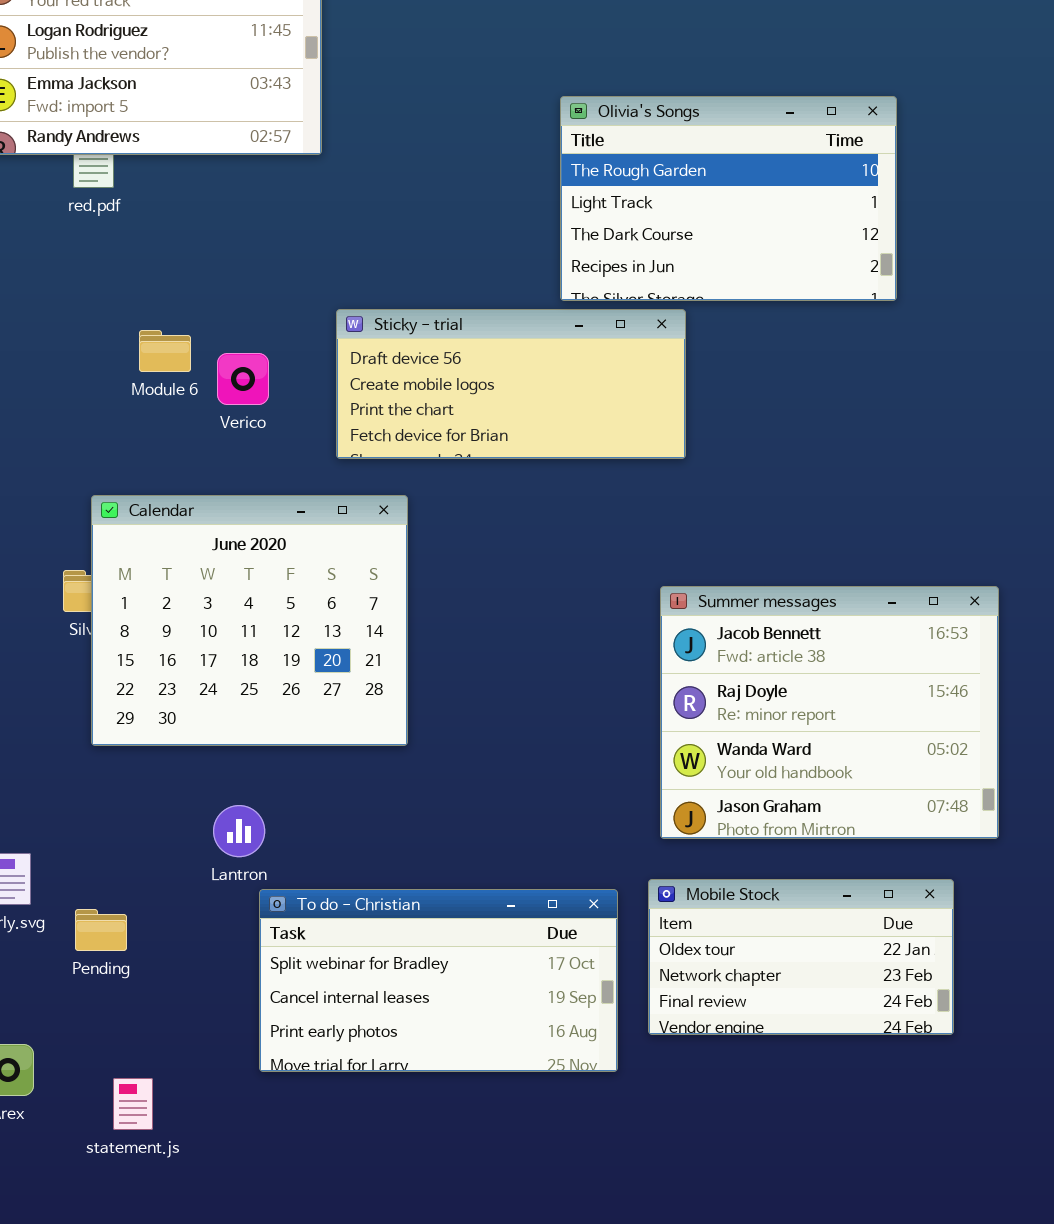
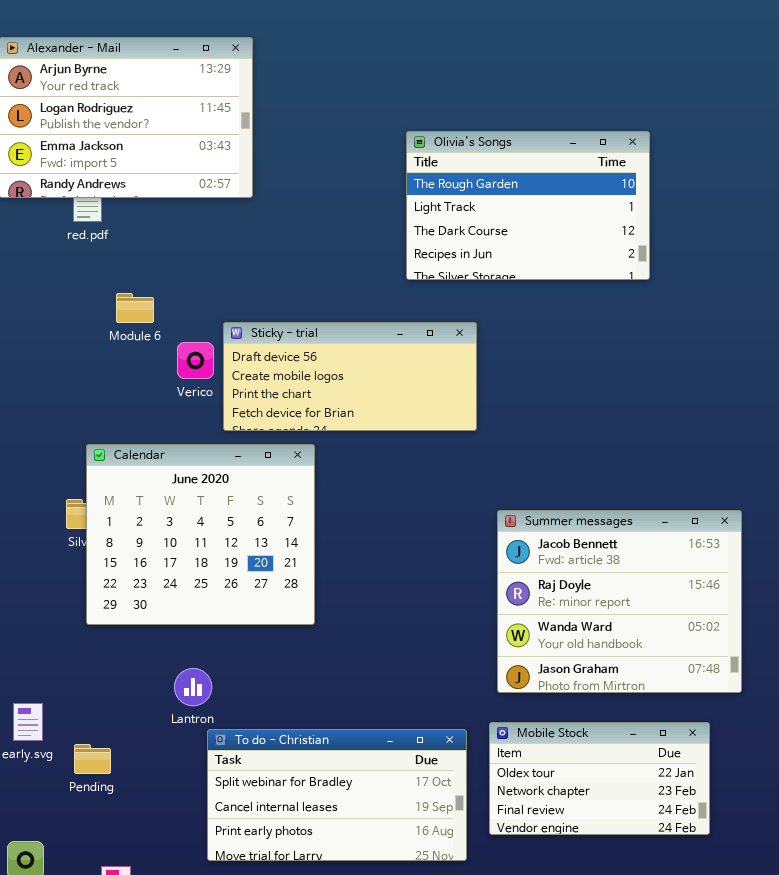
Olivia's Songs: [560,96,897,301] -> [406,131,650,280], moved
Sticky - trial: [336,309,686,459] -> [223,322,477,431], moved
Module 6: [139,330,191,372] -> [116,293,154,323], moved

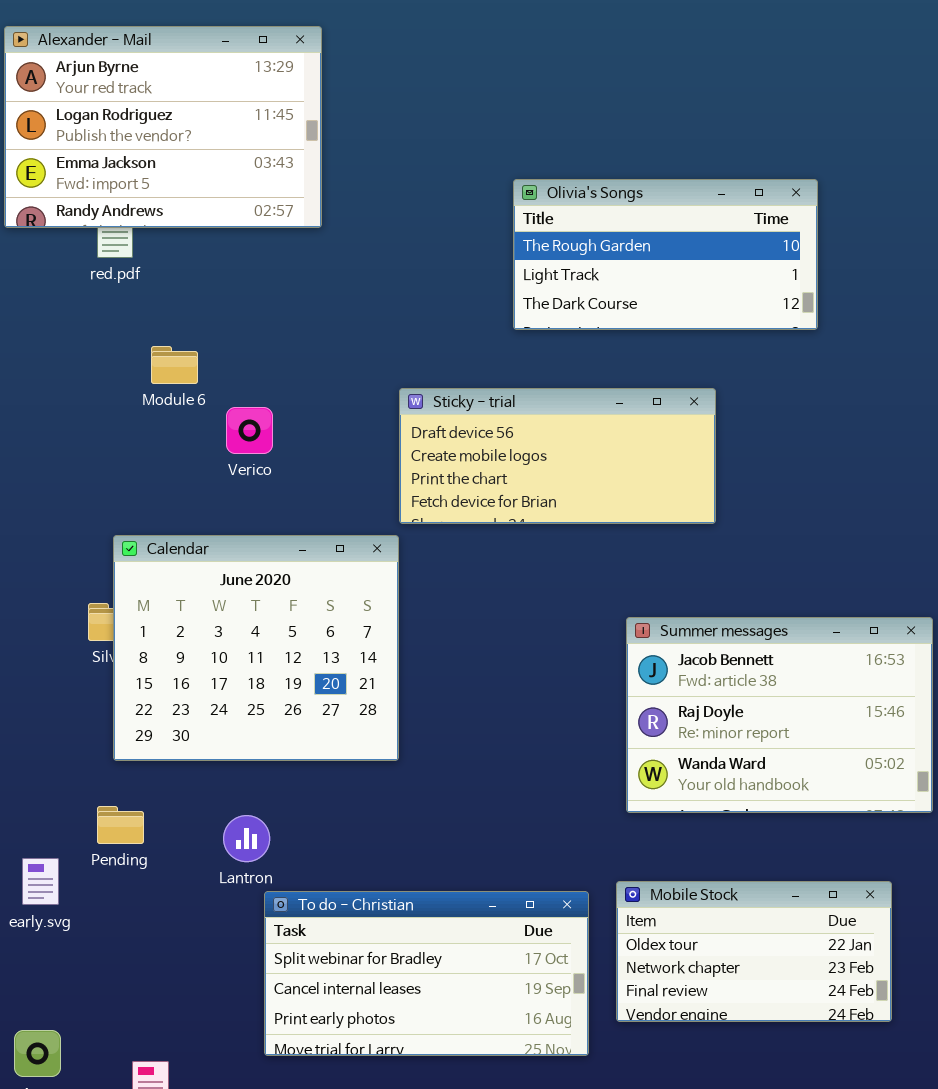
Olivia's Songs: [406,131,650,280] -> [513,179,818,330], resized
Sticky - trial: [223,322,477,431] -> [399,388,716,524], moved
Summer messages: [497,510,742,693] -> [626,617,933,813], resized
Pending: [74,744,111,774] -> [97,806,144,844], moved

